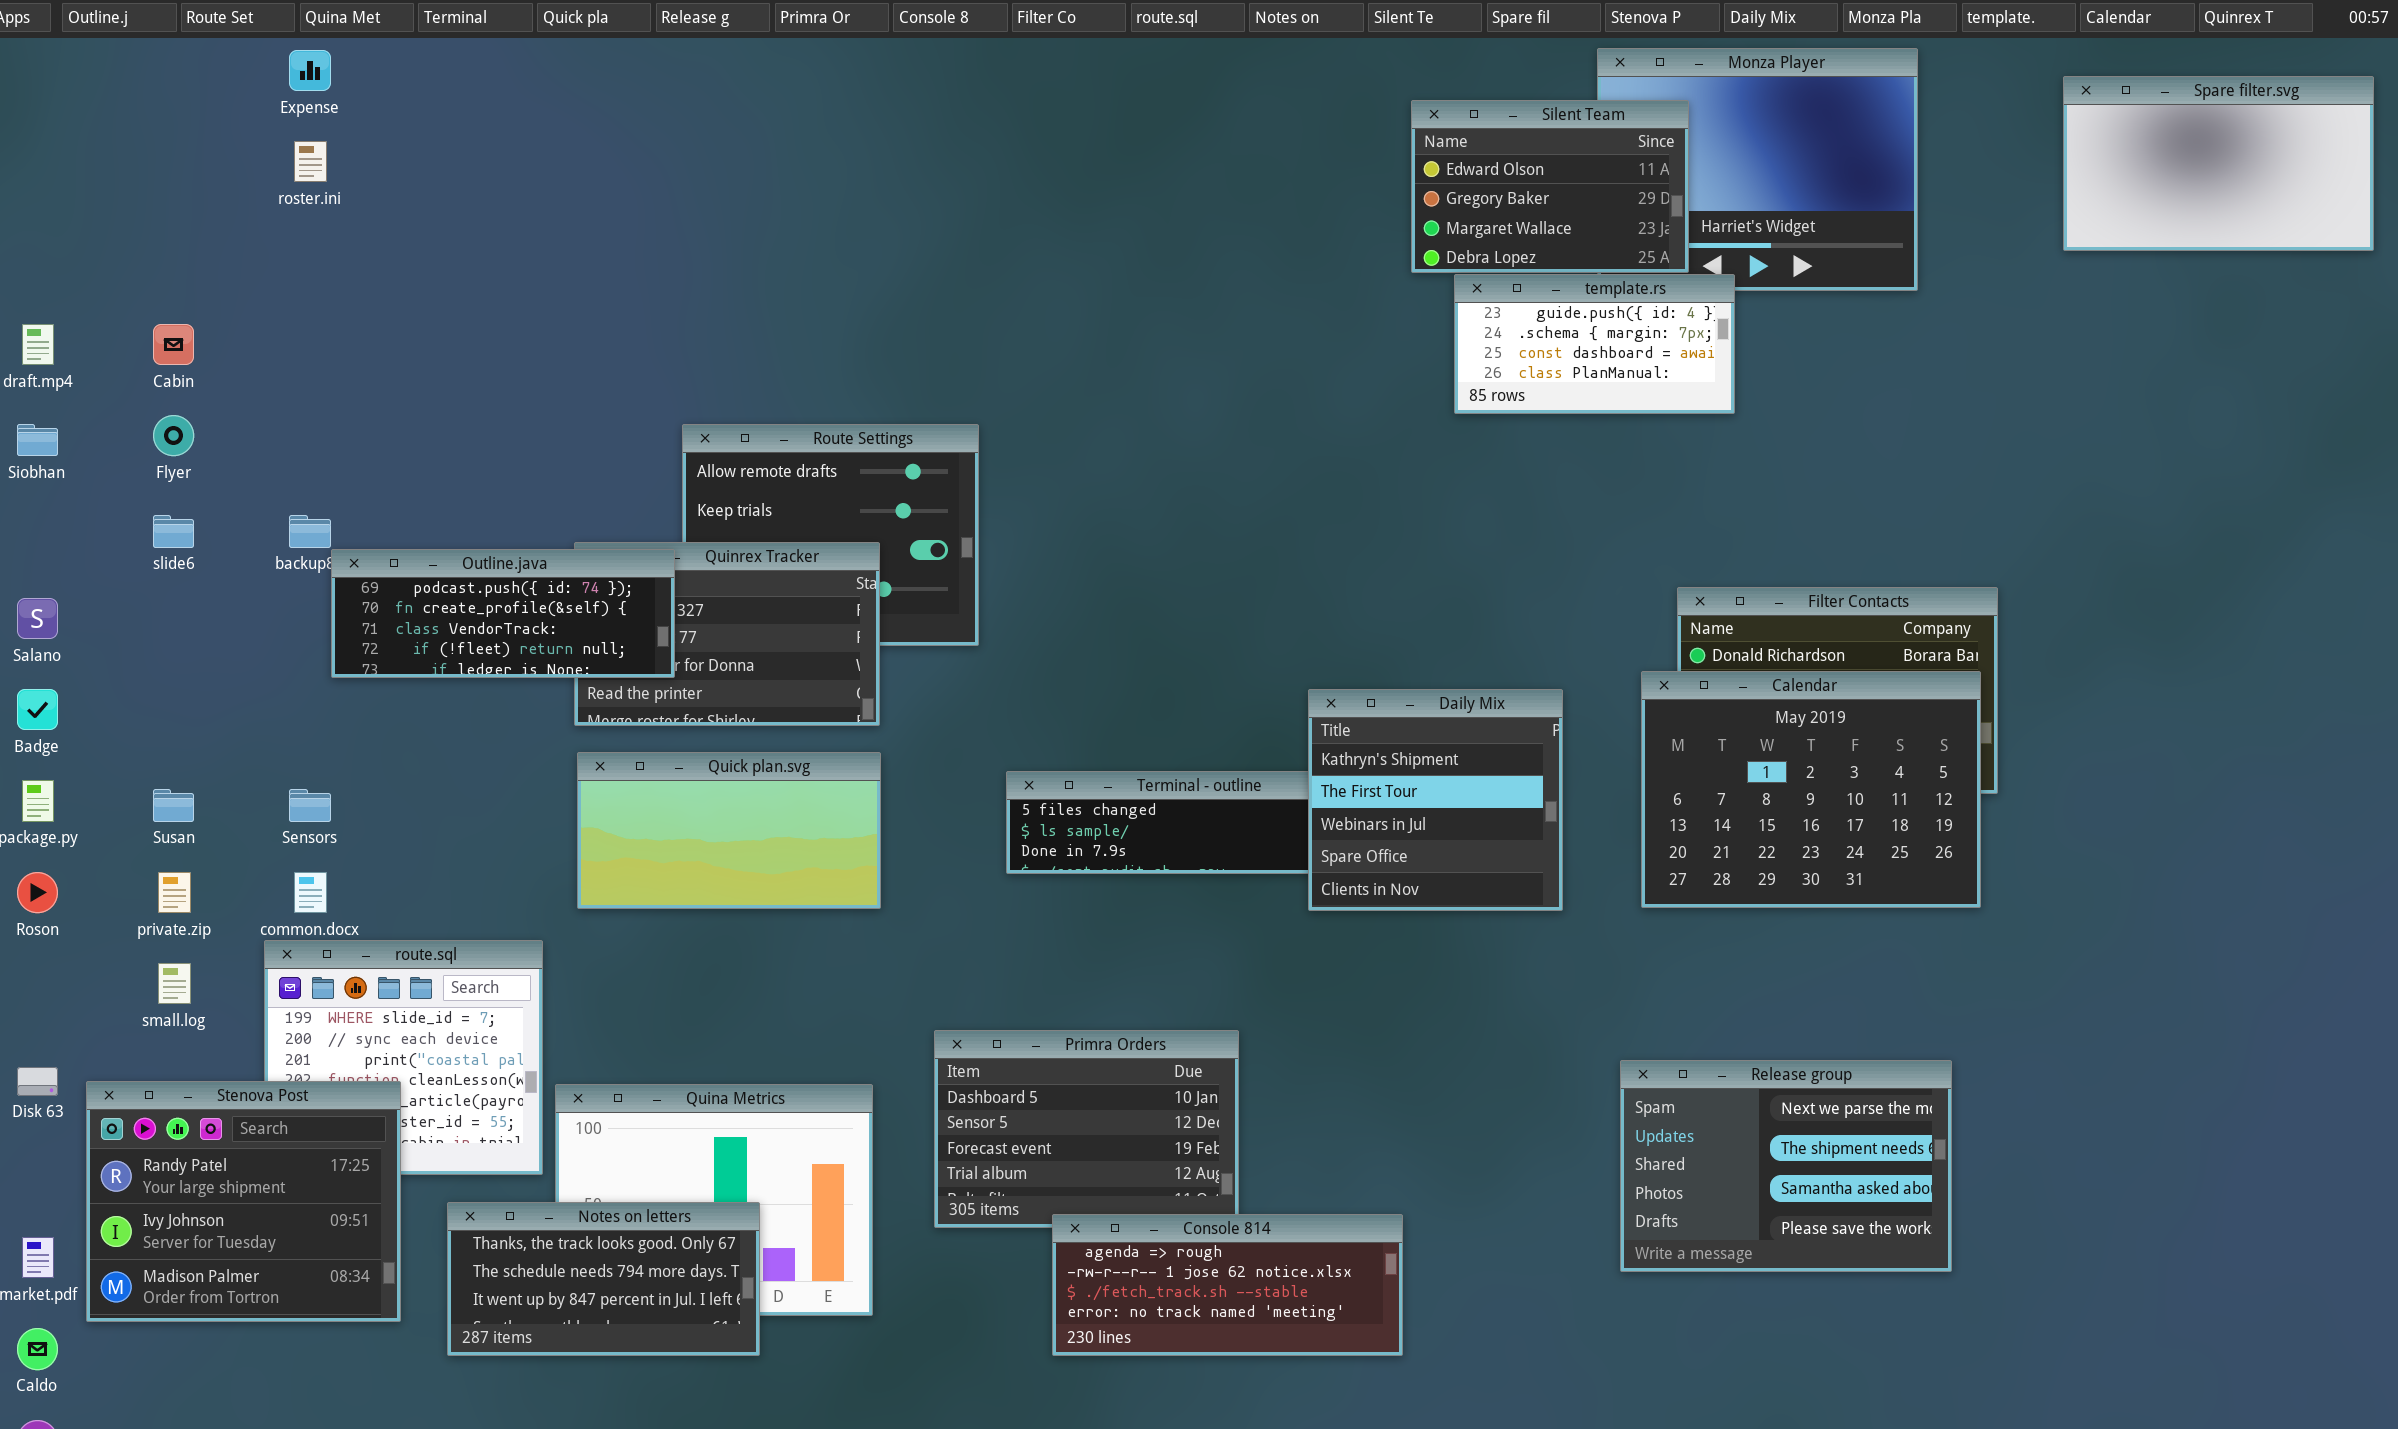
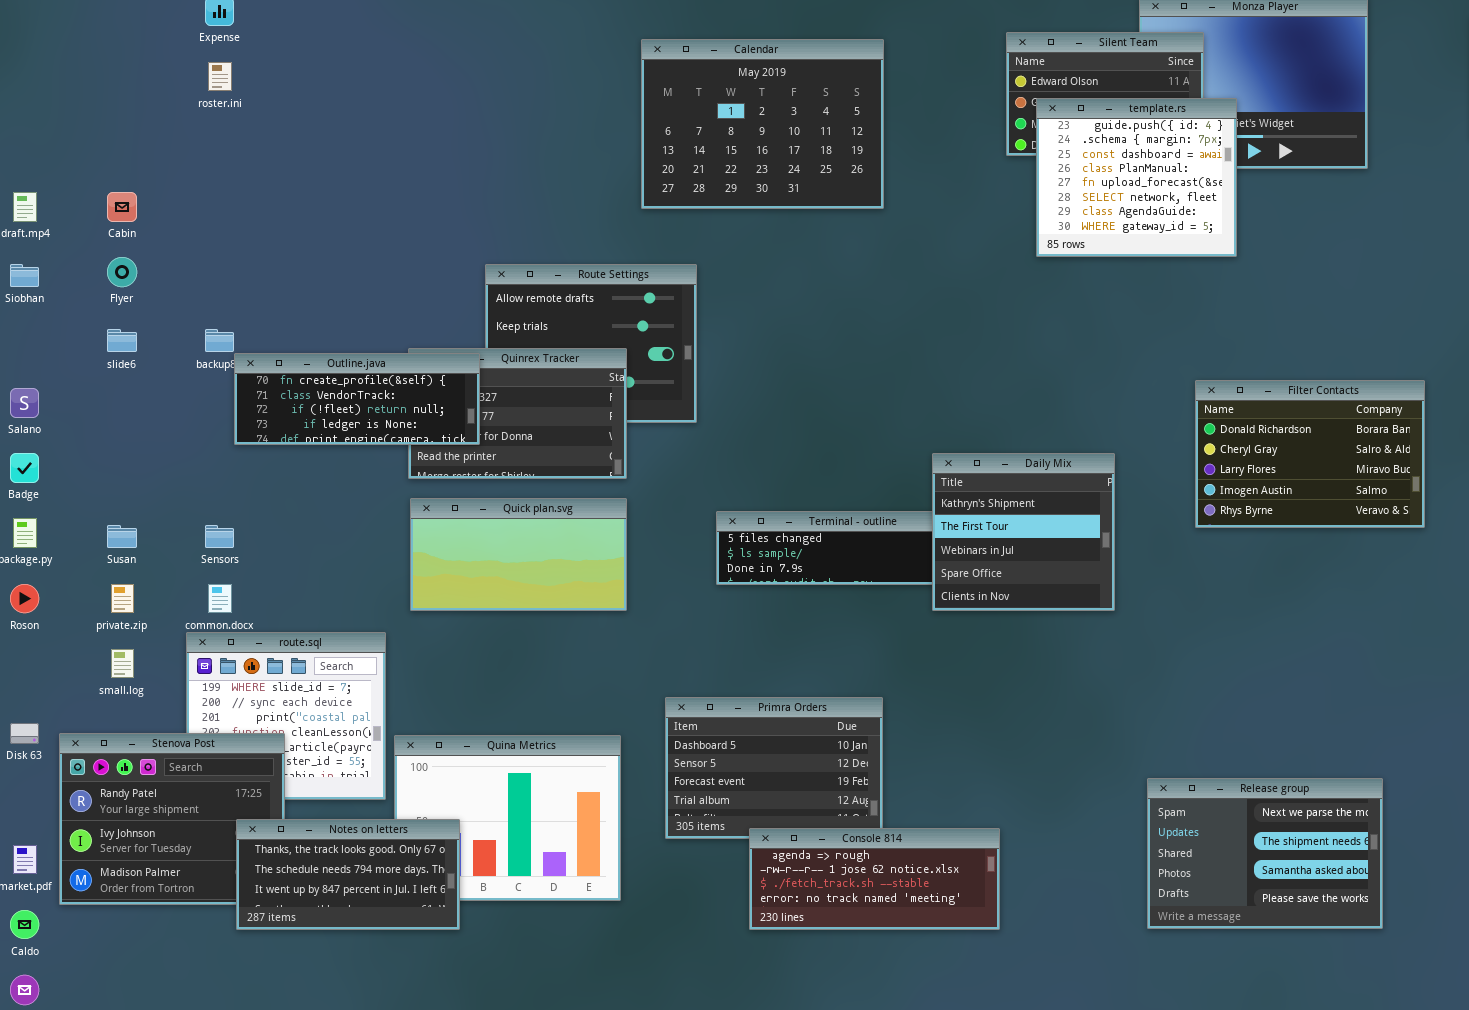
template.rs: [1454,274,1735,414] -> [1036,98,1237,257], resized
Outline.java: [331,549,675,678] -> [234,353,480,445], scrolled down 1 row
Calendar: [1641,671,1981,908] -> [641,39,884,209], moved
Release group: [1620,1060,1952,1272] -> [1147,778,1383,929], moved
Notes on letters: [447,1202,760,1356] -> [236,819,460,930], moved

